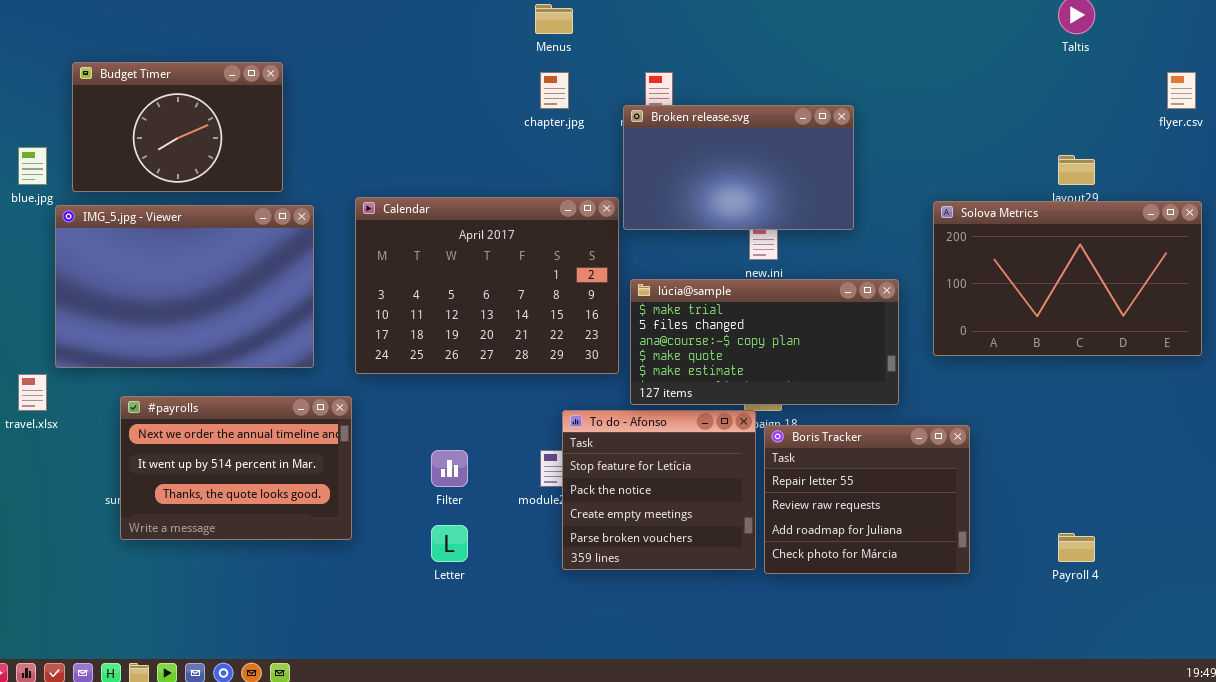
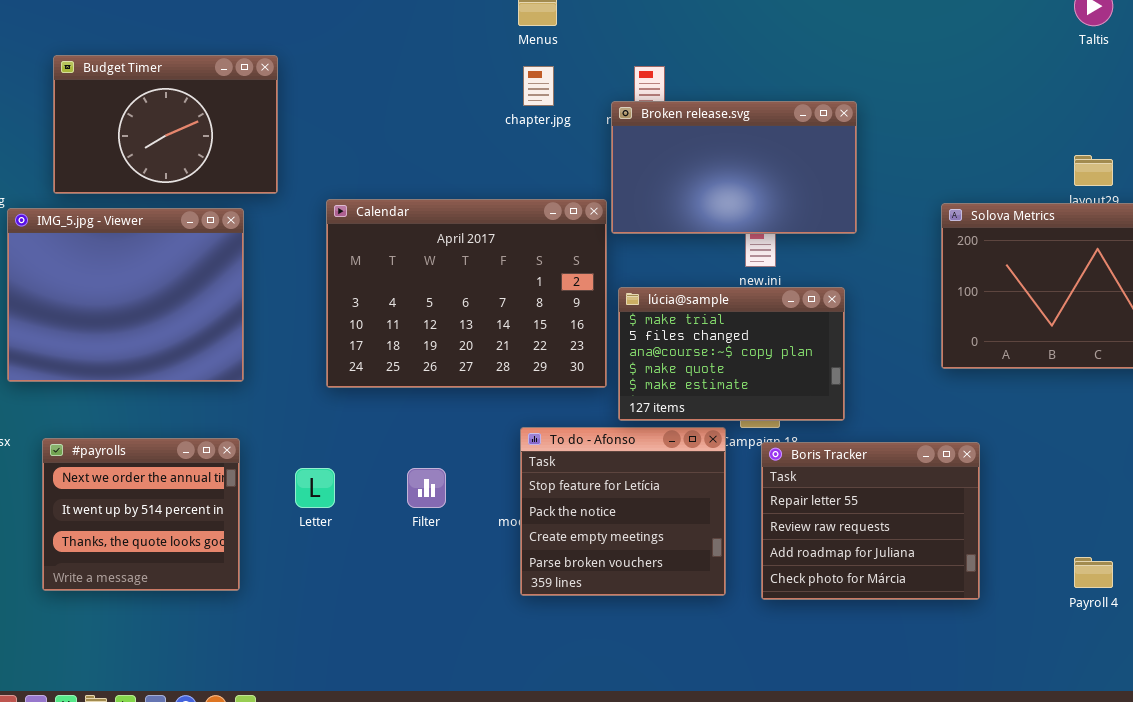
Budget Timer: [72,62,283,192] -> [53,55,278,194], moved
IMG_5.jpg - Viewer: [55,205,314,368] -> [7,208,244,382], resized
lúcia@sample: [630,279,899,405] -> [618,287,845,421], resized
#payrolls: [120,396,352,540] -> [42,438,240,591], moved, resized
To do - Afonso: [562,410,756,570] -> [520,427,726,596], moved
Letter: [431,525,468,562] -> [295,468,335,508], moved

